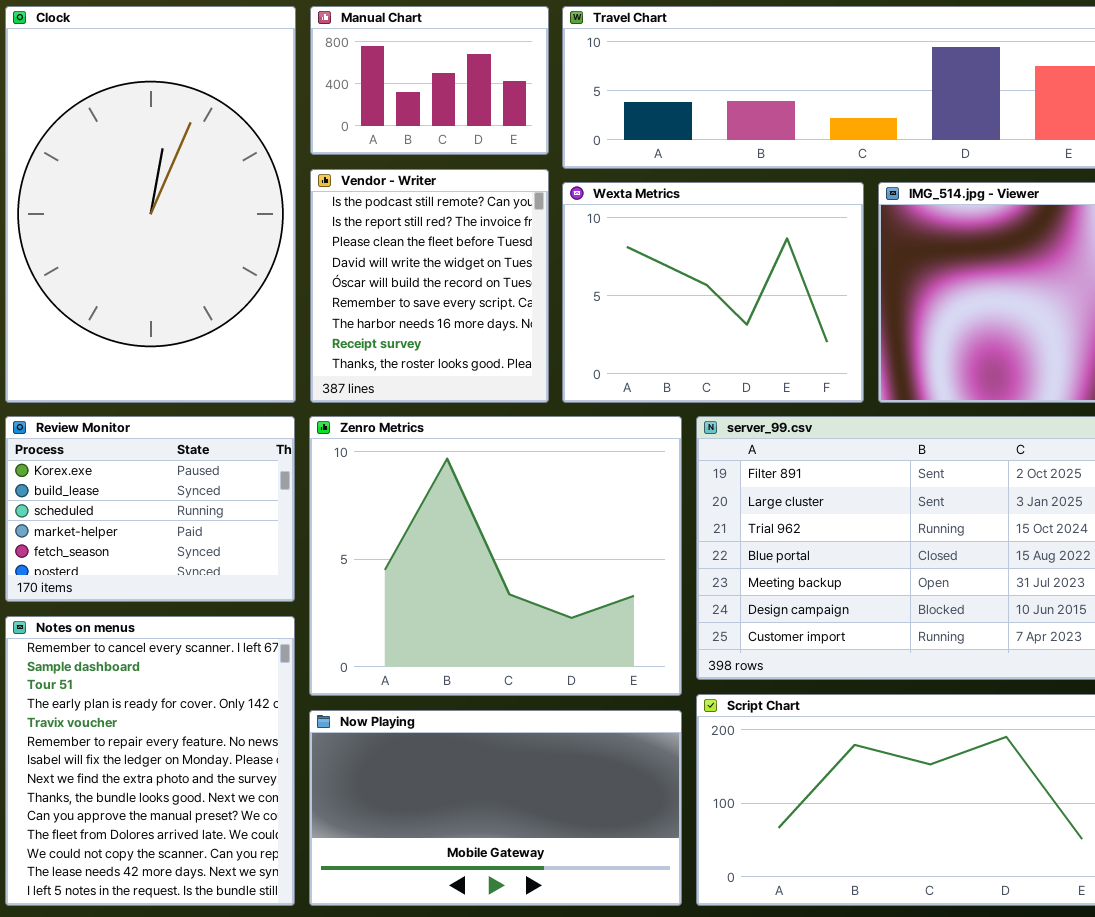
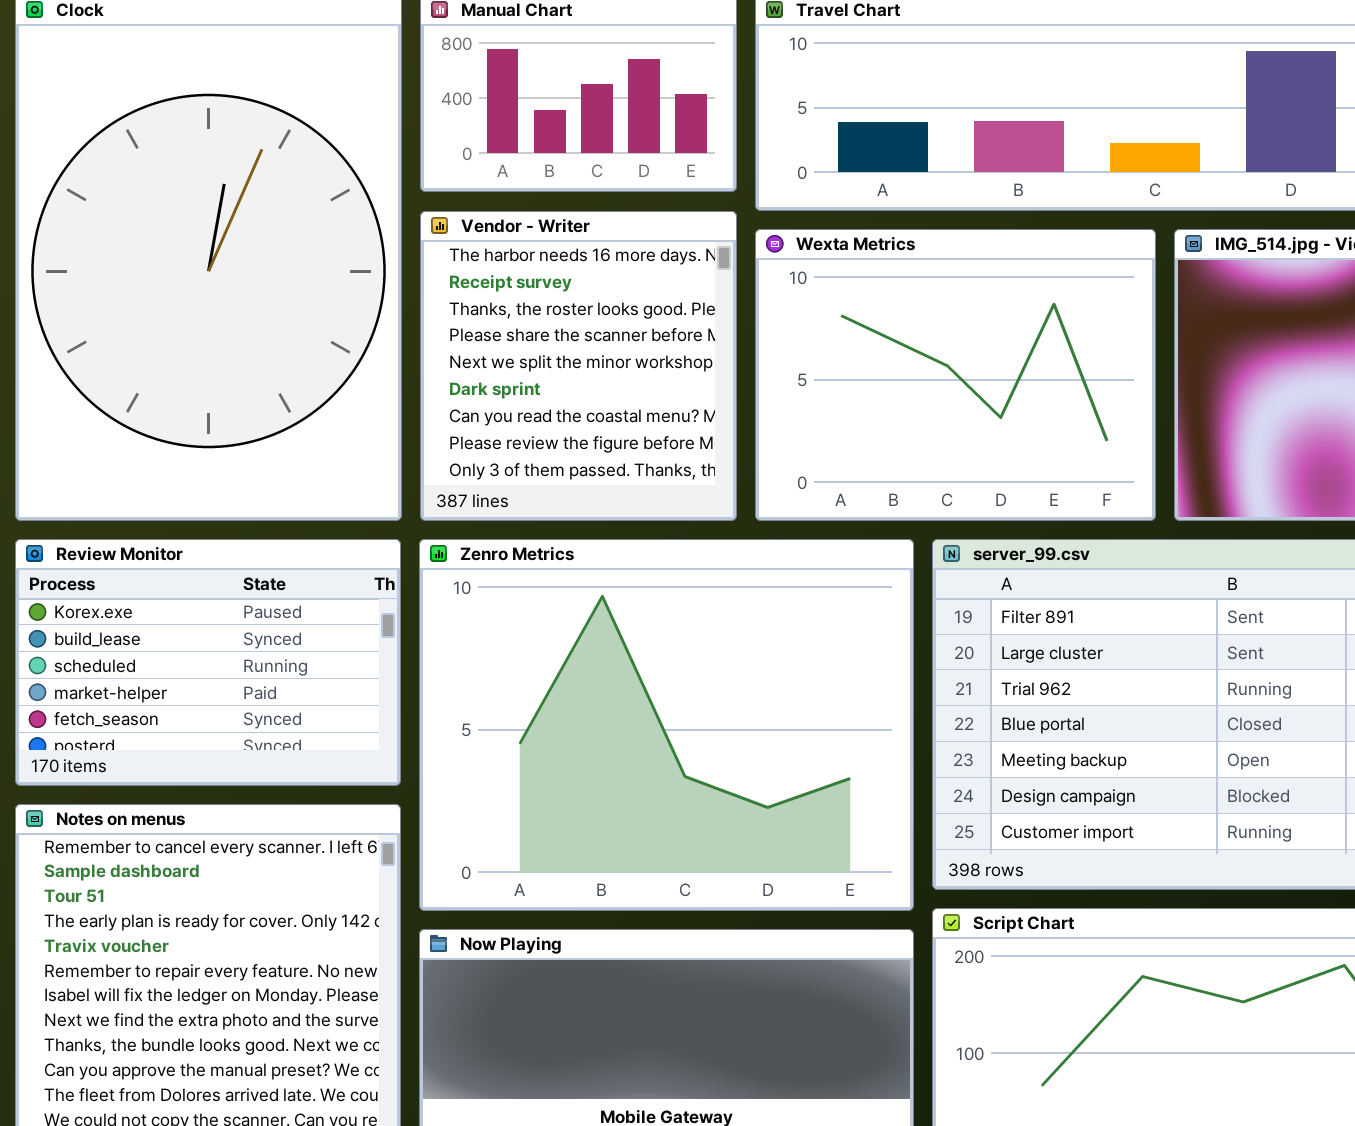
Vendor - Writer: [310,169,549,403] -> [420,211,737,521], scrolled down 6 rows

